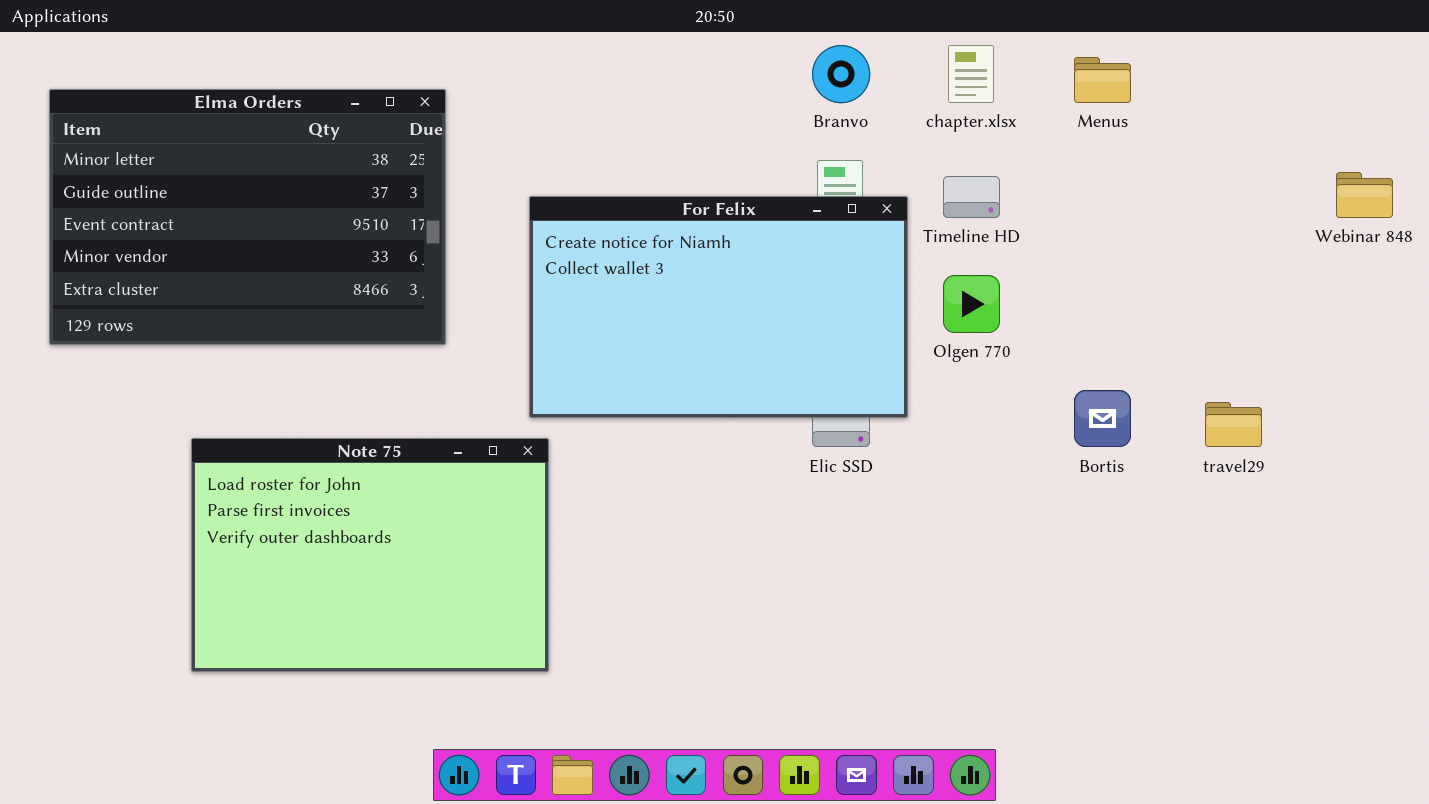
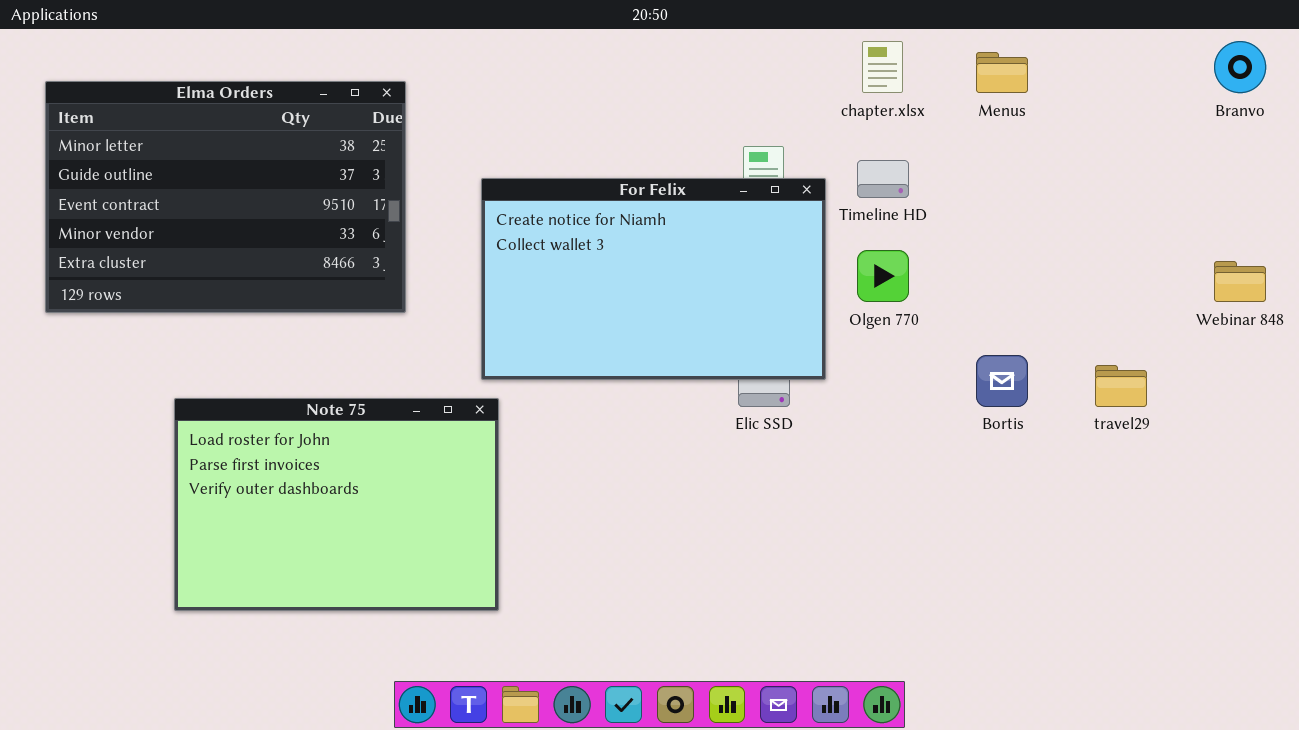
Branvo: [812,45,870,103] -> [1214,41,1266,93], moved
Webinar 848: [1336,172,1393,218] -> [1214,261,1266,302], moved

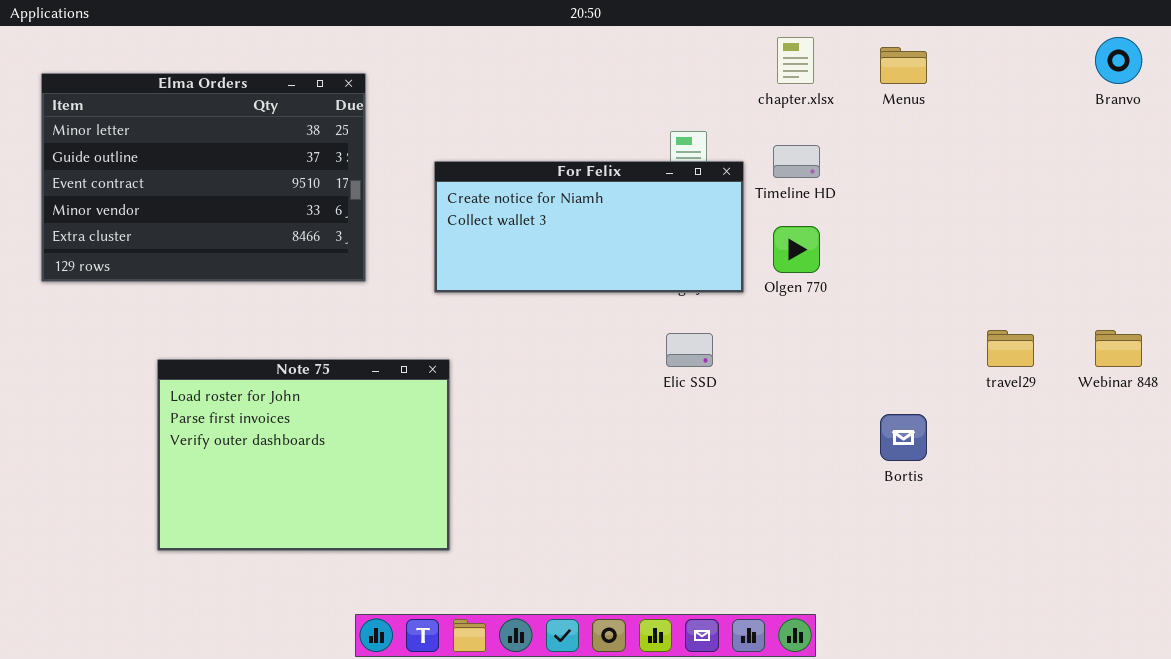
For Felix: [481,178,826,380] -> [434,161,744,293], resized
Webinar 848: [1214,261,1266,302] -> [1095,330,1142,367], moved
Bortis: [976,355,1028,407] -> [880,414,927,461], moved

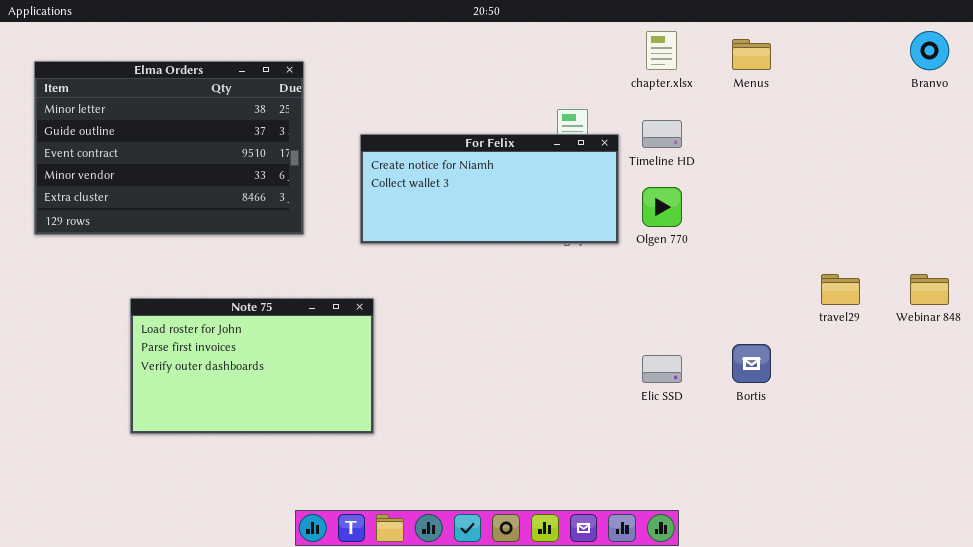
Elic SSD: [666,333,713,367] -> [642,355,682,383], moved
Note 75: [157,359,450,551] -> [130,298,374,434], resized

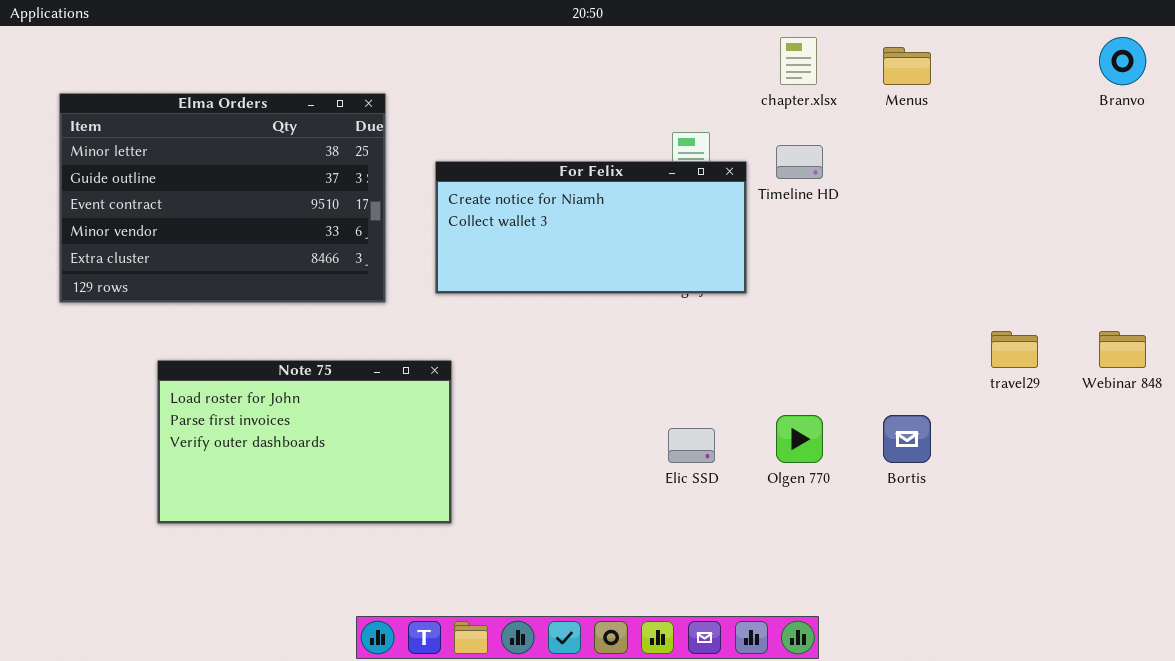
Elma Orders: [34,61,304,235] -> [59,93,386,303], moved
Olgen 770: [642,187,682,227] -> [776,415,823,463], moved
Elic SSD: [642,355,682,383] -> [668,428,715,463], moved

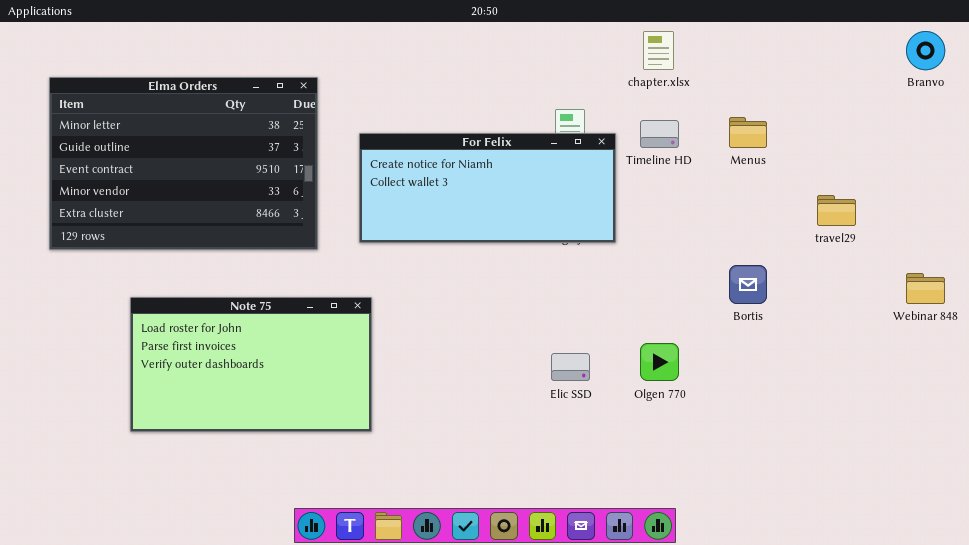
Menus: [883,47,931,85] -> [729,117,767,148], moved
travel29: [991,331,1038,368] -> [817,195,856,226], moved
Bortis: [883,415,931,463] -> [729,265,767,304], moved

